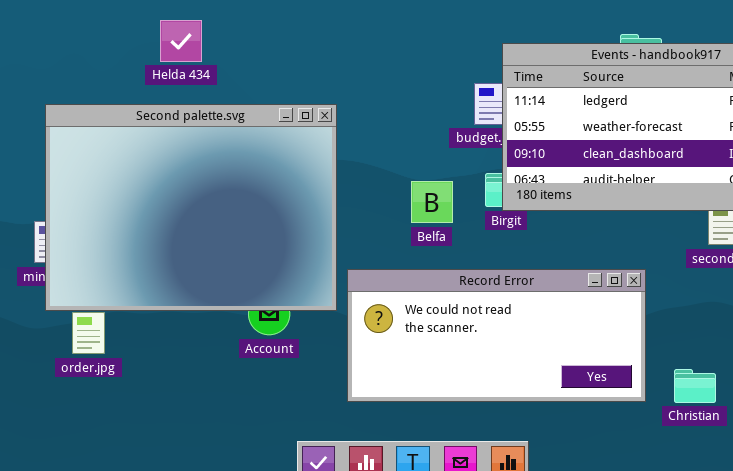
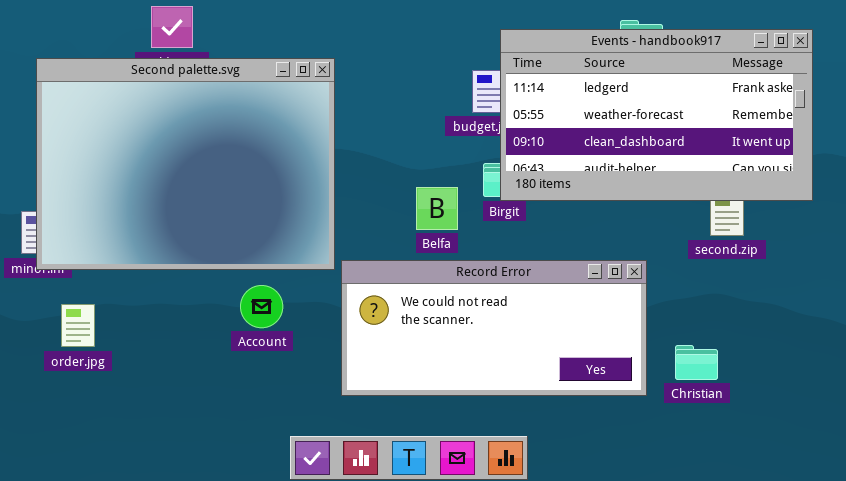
Second palette.svg: [45,104,337,311] -> [36,58,335,270], moved
Belfa: [411,181,453,223] -> [416,187,458,230], moved
Christian: [674,369,716,403] -> [675,345,718,380], moved

